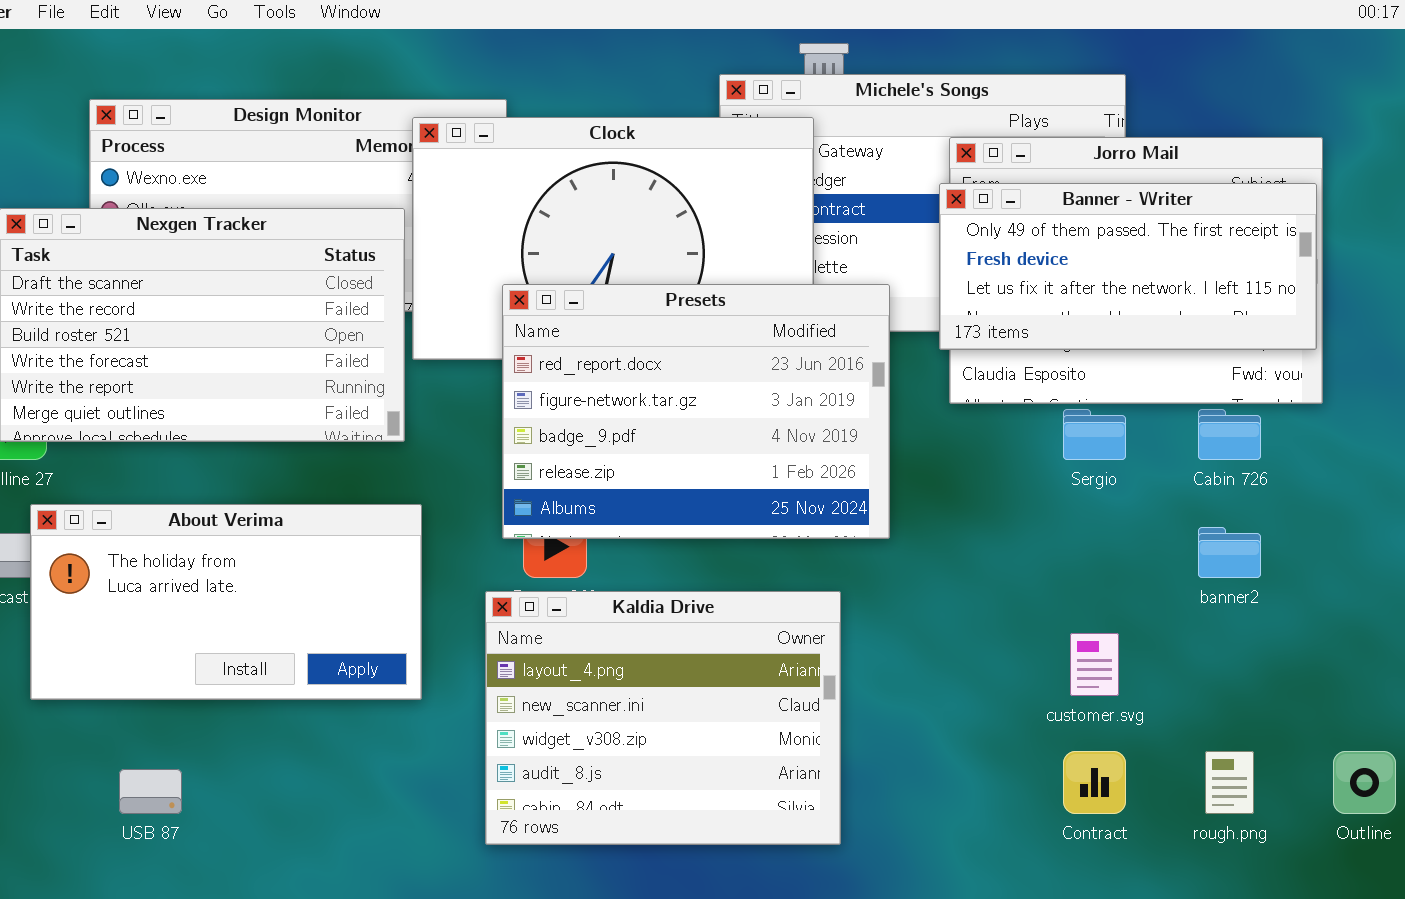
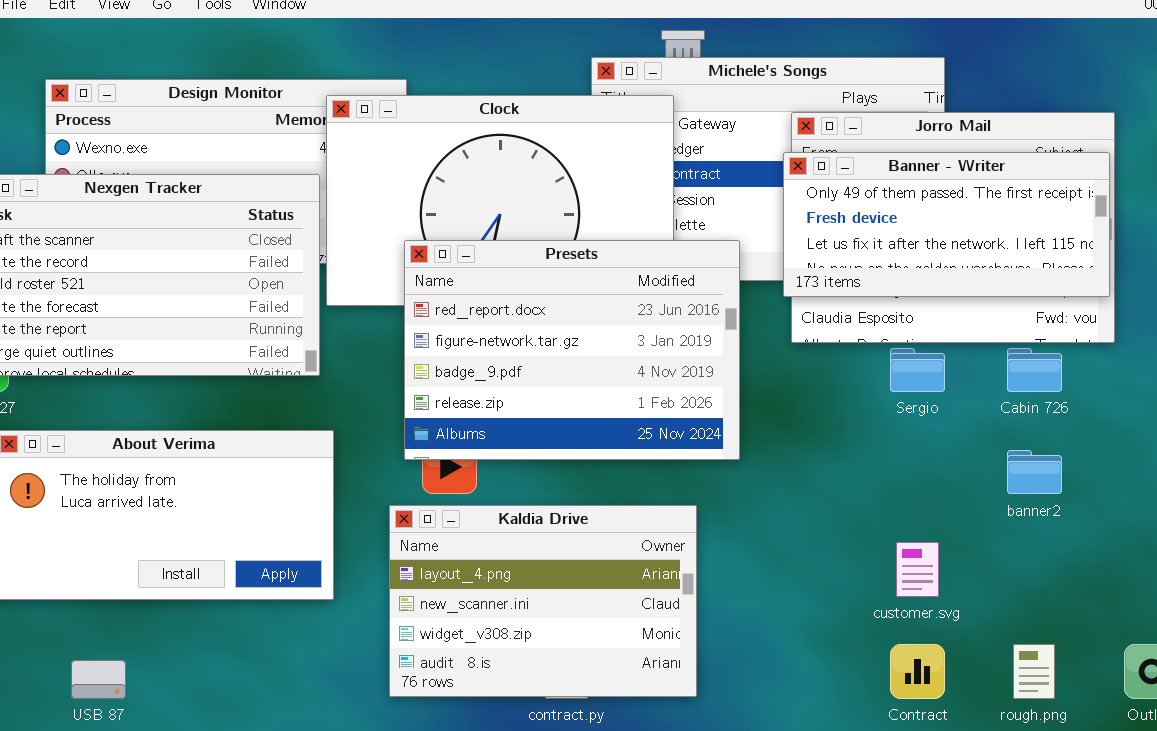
Kaldia Drive: [485,591,841,845] -> [389,505,697,697], resized

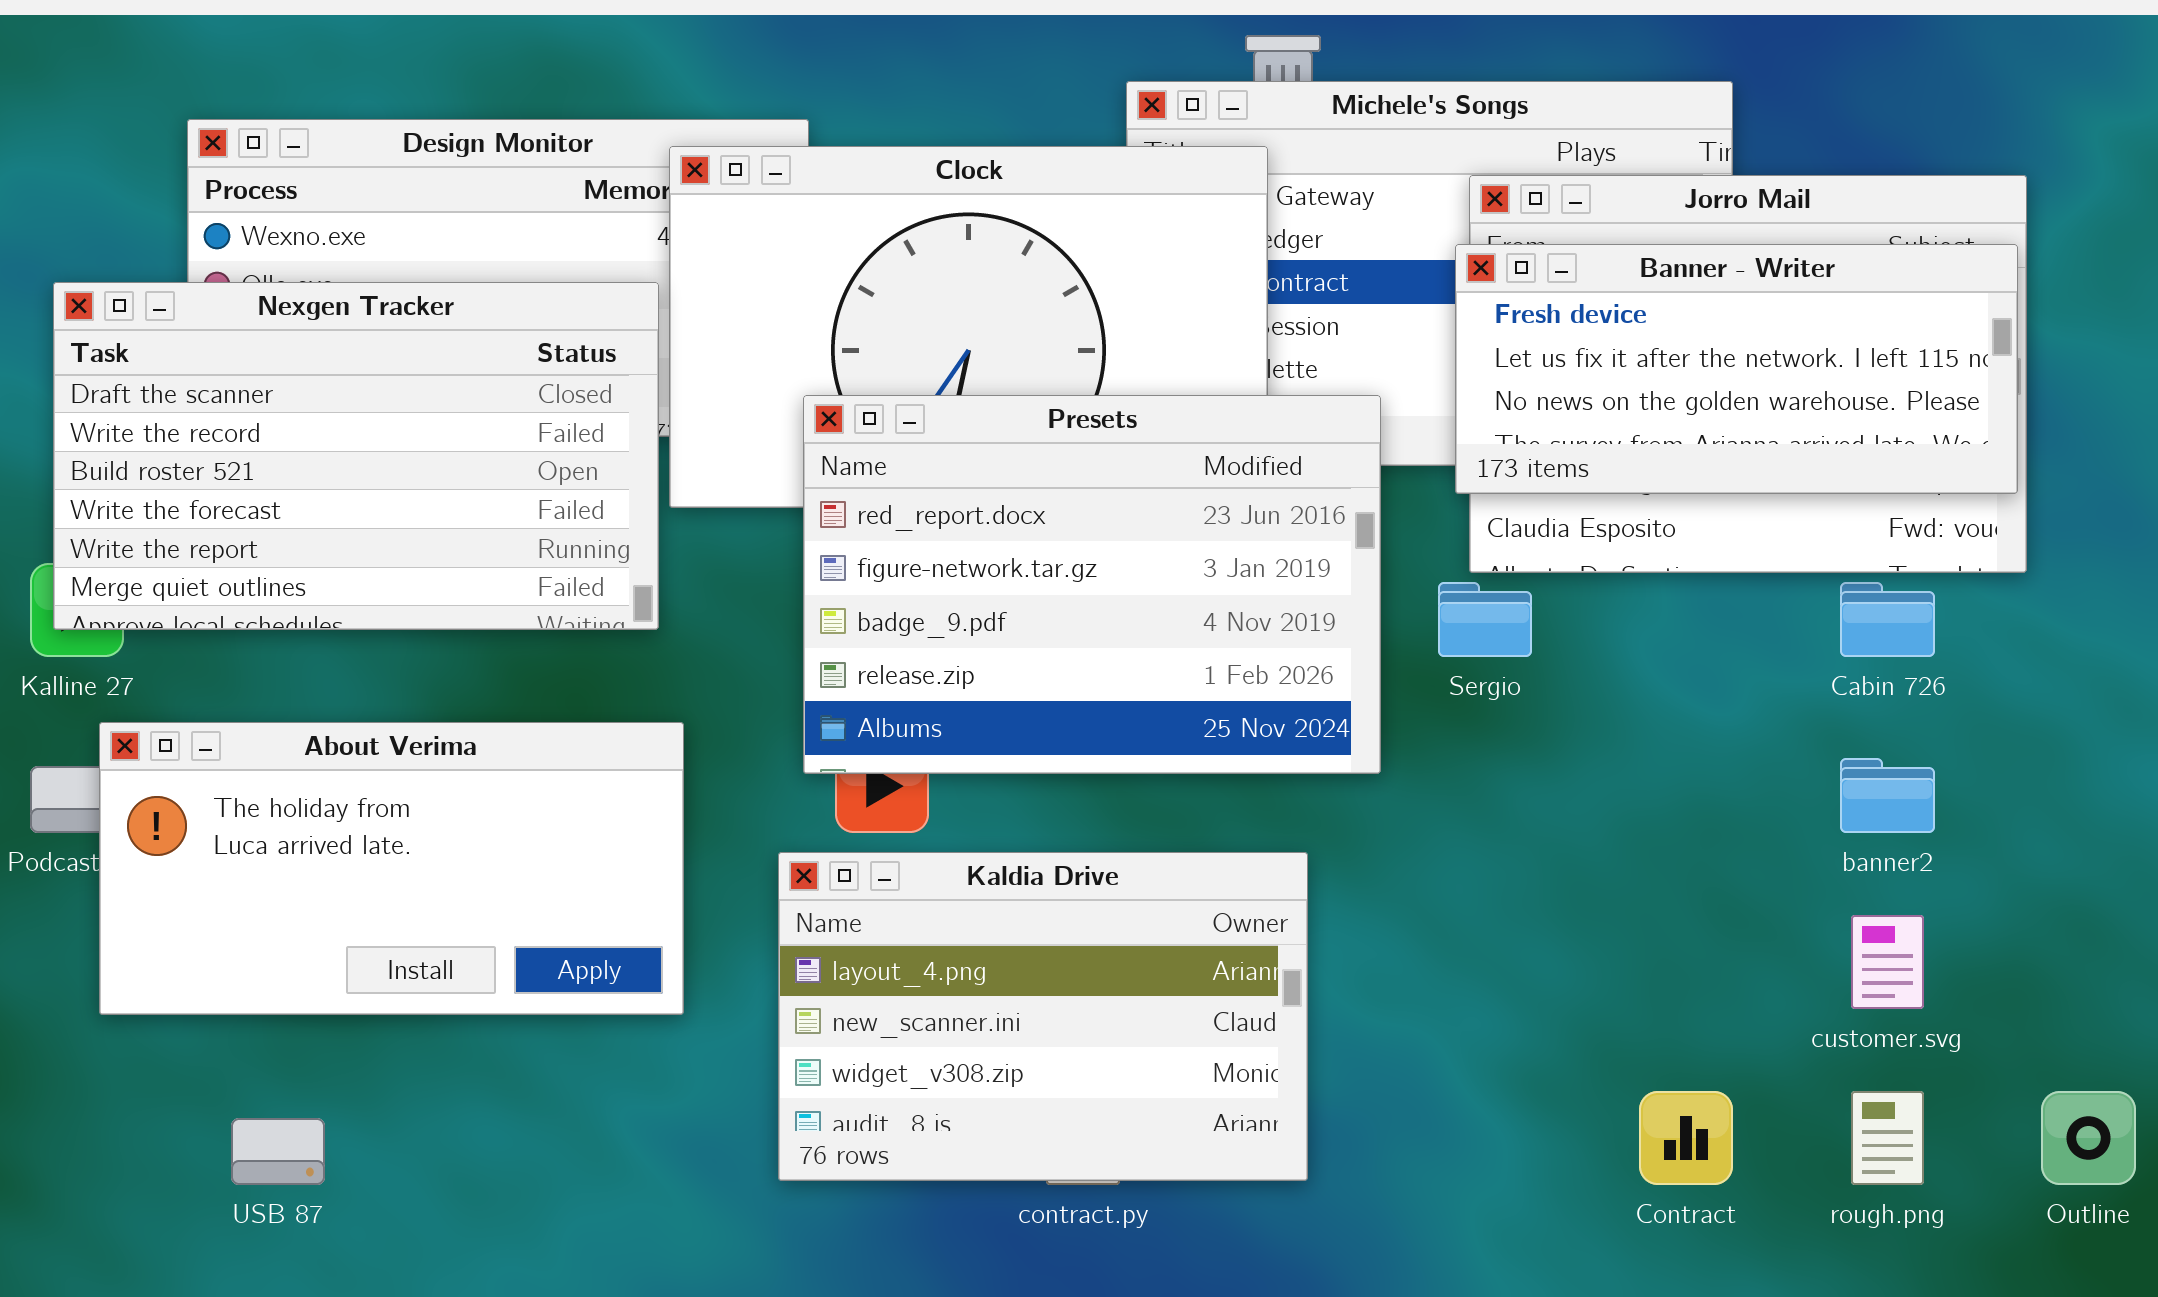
Banner - Writer: [783,152,1110,297] -> [1455,244,2018,494], scrolled down 1 row
Sergio: [890,348,945,392] -> [1438,582,1532,657], moved
customer.svg: [896,542,939,597] -> [1851,915,1924,1009], moved

